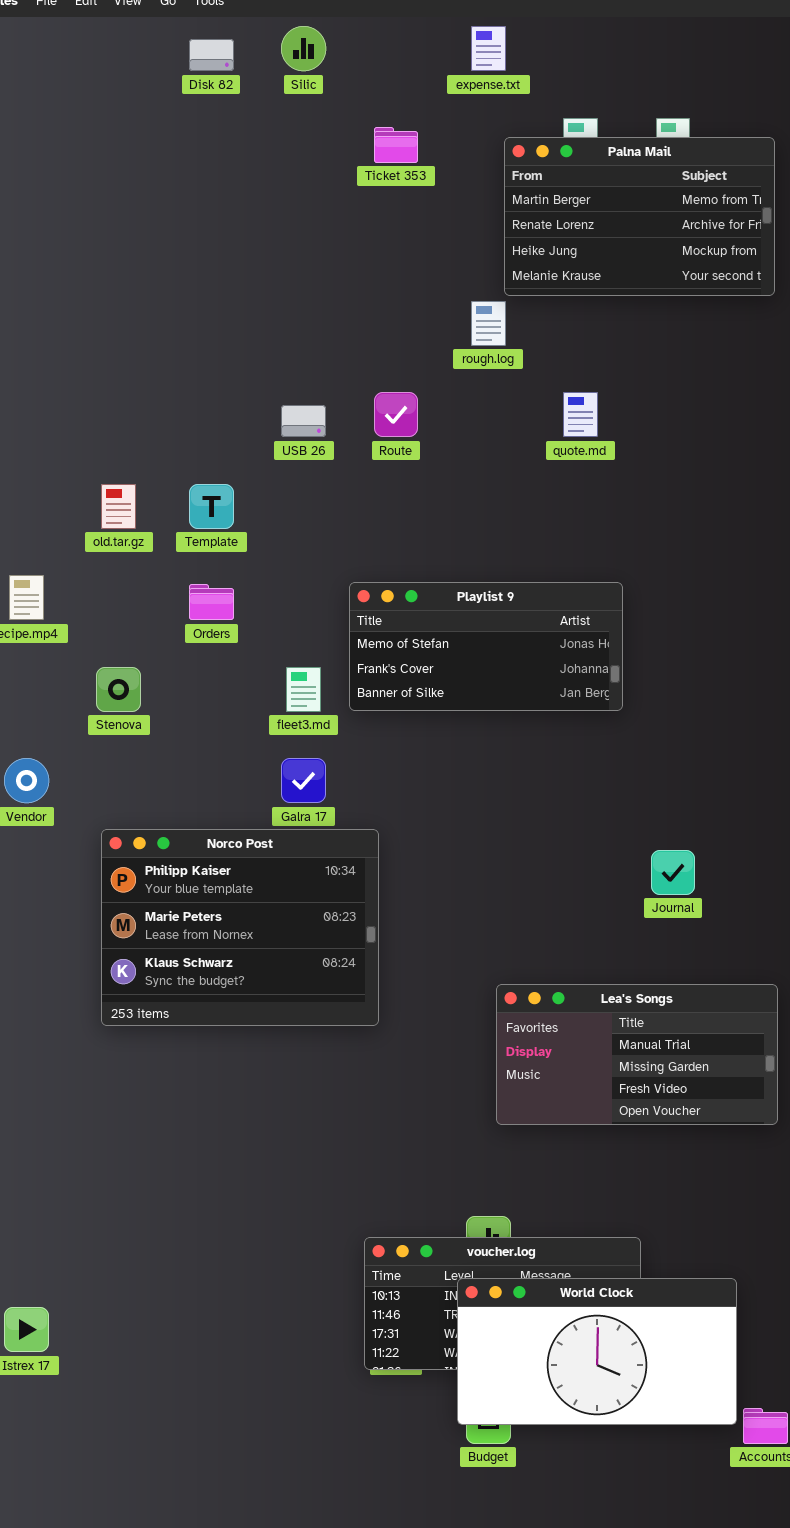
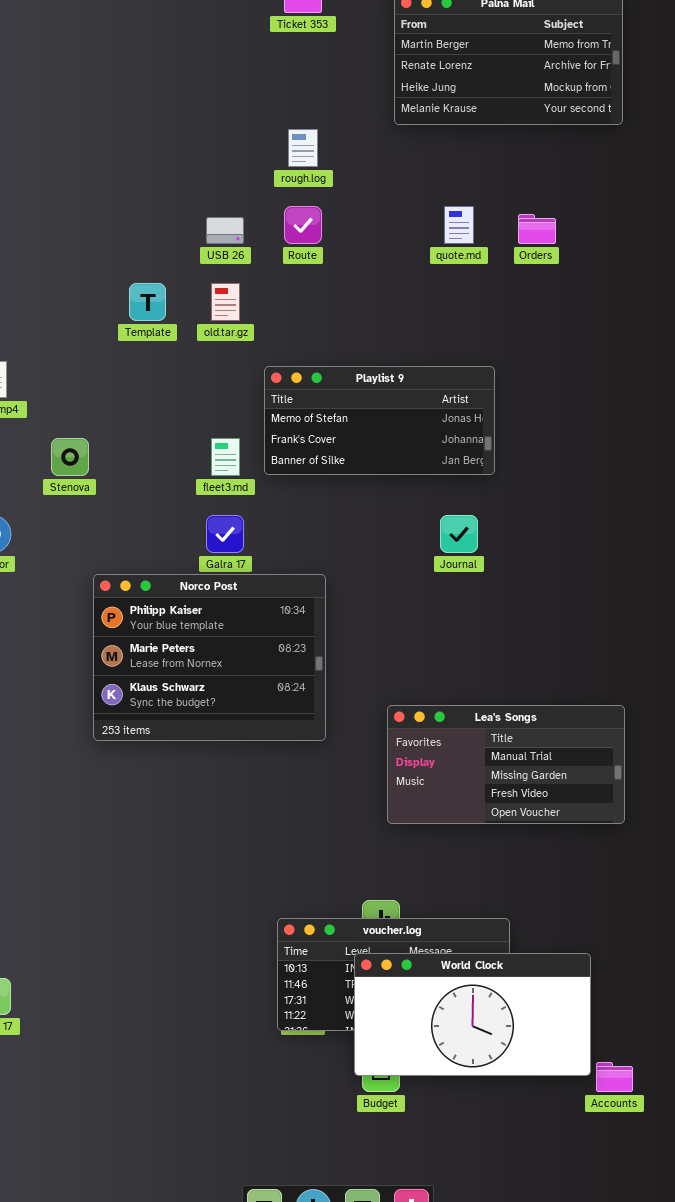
rough.log: [471,301,506,346] -> [288,129,318,167], moved
old.tar.gz: [101,484,136,529] -> [211,283,240,321], moved
Orders: [189,584,234,620] -> [518,214,556,244], moved
Norco Post: [101,829,379,1026] -> [93,574,326,741], moved
Journal: [651,850,695,895] -> [440,515,478,553], moved

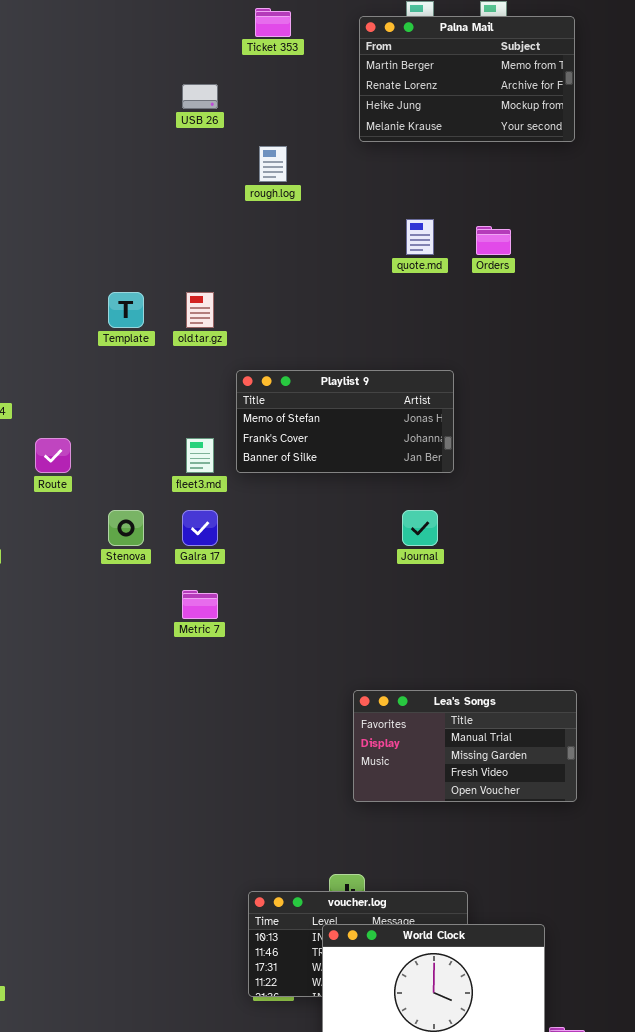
Route: [284,206,322,244] -> [35,438,71,473], moved
USB 26: [206,217,244,244] -> [182,84,218,109], moved
Stenova: [51,438,89,476] -> [108,510,144,546], moved
Norco Post: [93,574,326,741] -> none, closed

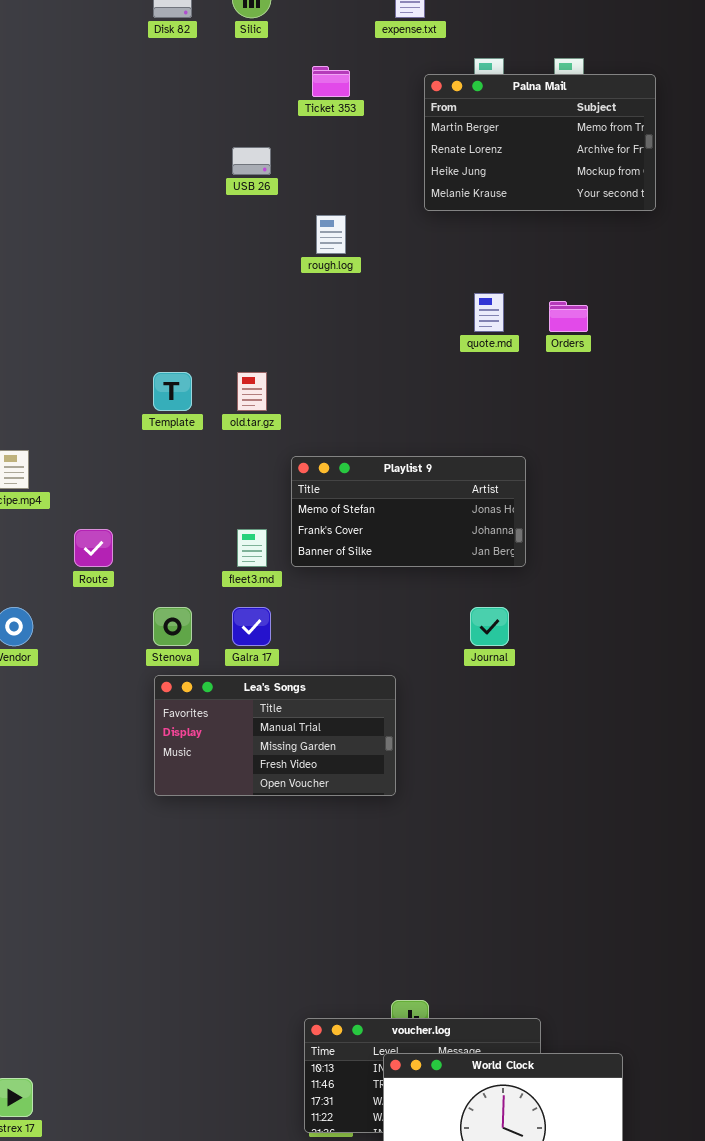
Lea's Songs: [353,690,577,802] -> [154,675,396,796], moved

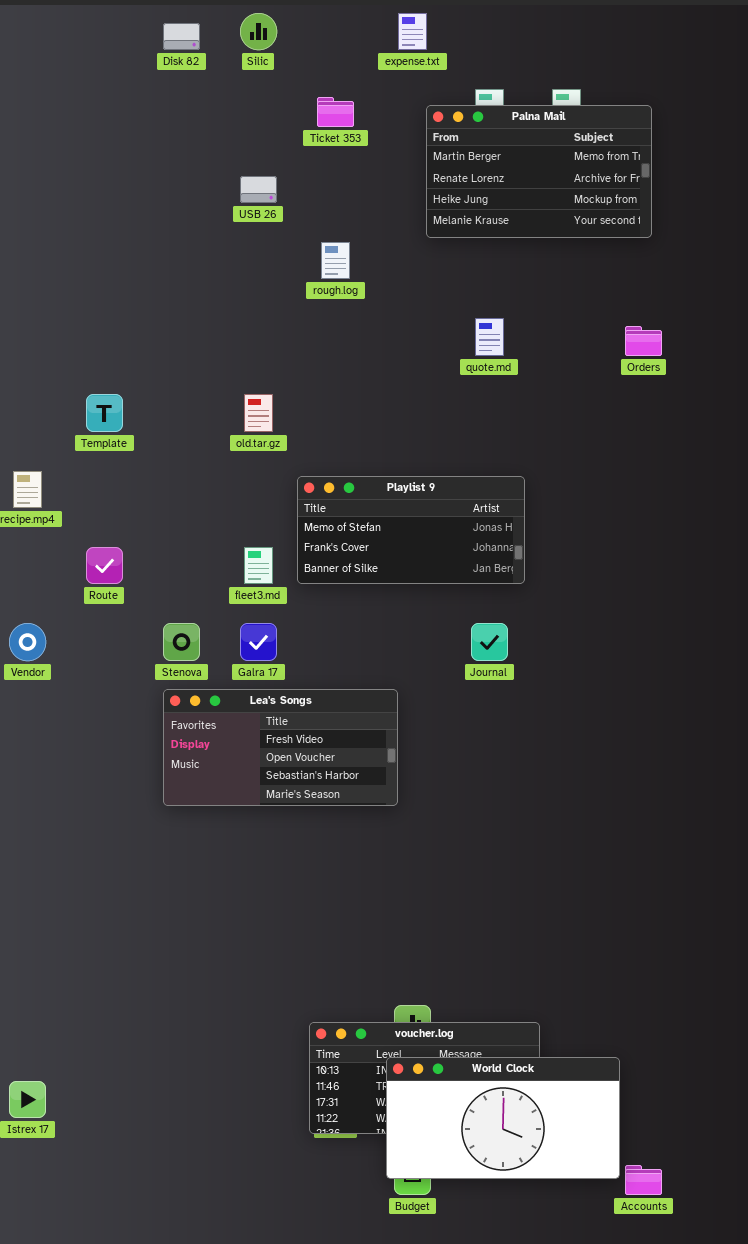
Orders: [549,301,588,332] -> [625,326,662,356], moved
Template: [153,372,192,411] -> [86,394,123,432], moved
Lea's Songs: [154,675,396,796] -> [163,689,398,806], scrolled down 2 rows

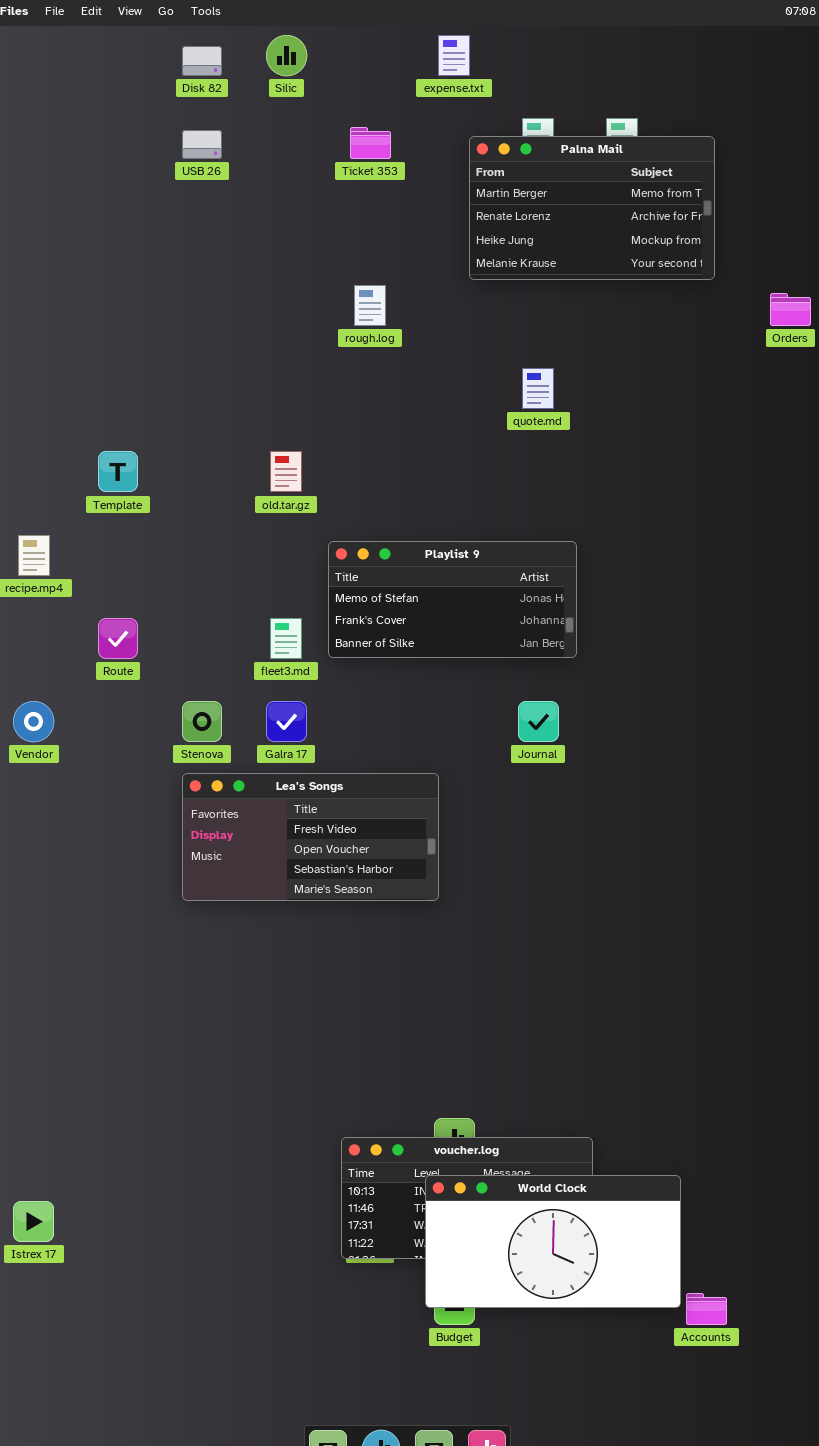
USB 26: [240,176,277,203] -> [182,130,222,159], moved
Orders: [625,326,662,356] -> [770,293,811,326], moved

